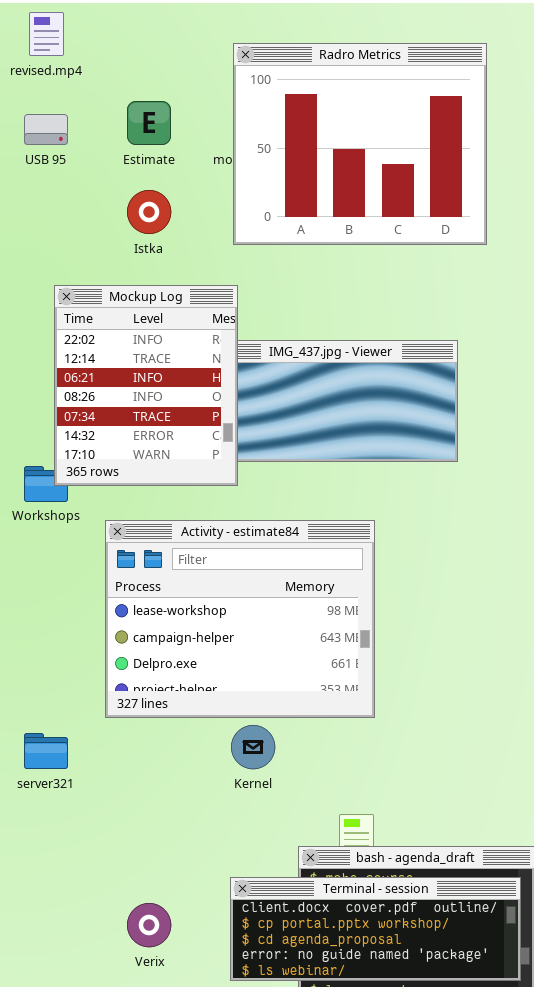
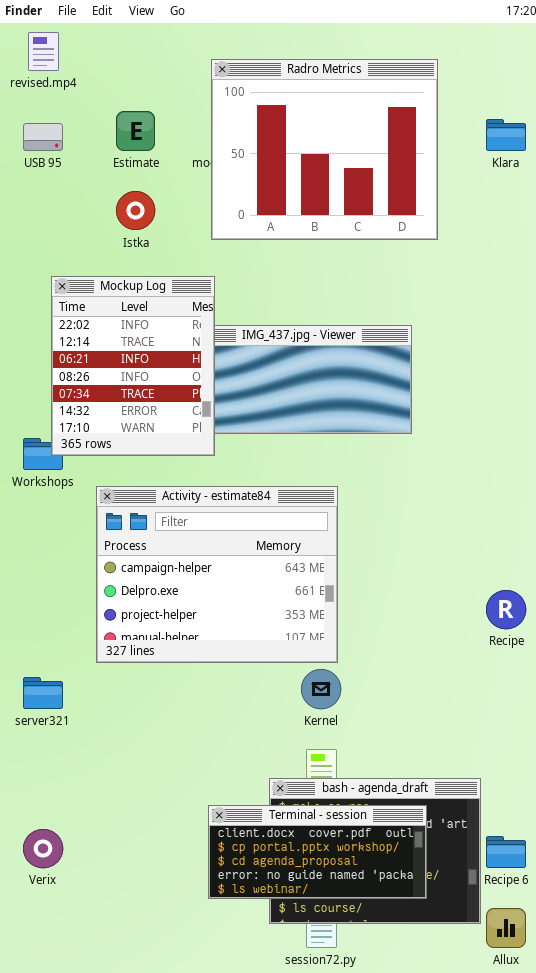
Activity - estimate84: [105,520,375,718] -> [96,486,338,663], scrolled down 1 row
Kernel: [231,725,275,769] -> [301,669,341,709], moved
Terminal - session: [230,877,521,981] -> [208,805,427,899], resized
Verix: [127,903,171,947] -> [23,829,63,868], moved

